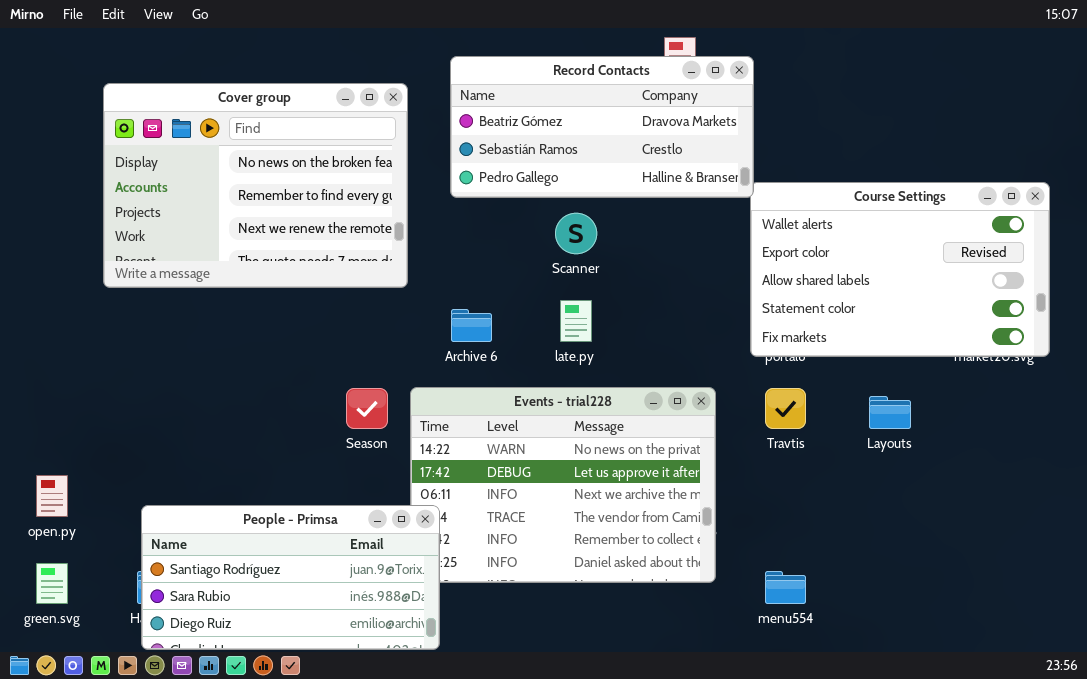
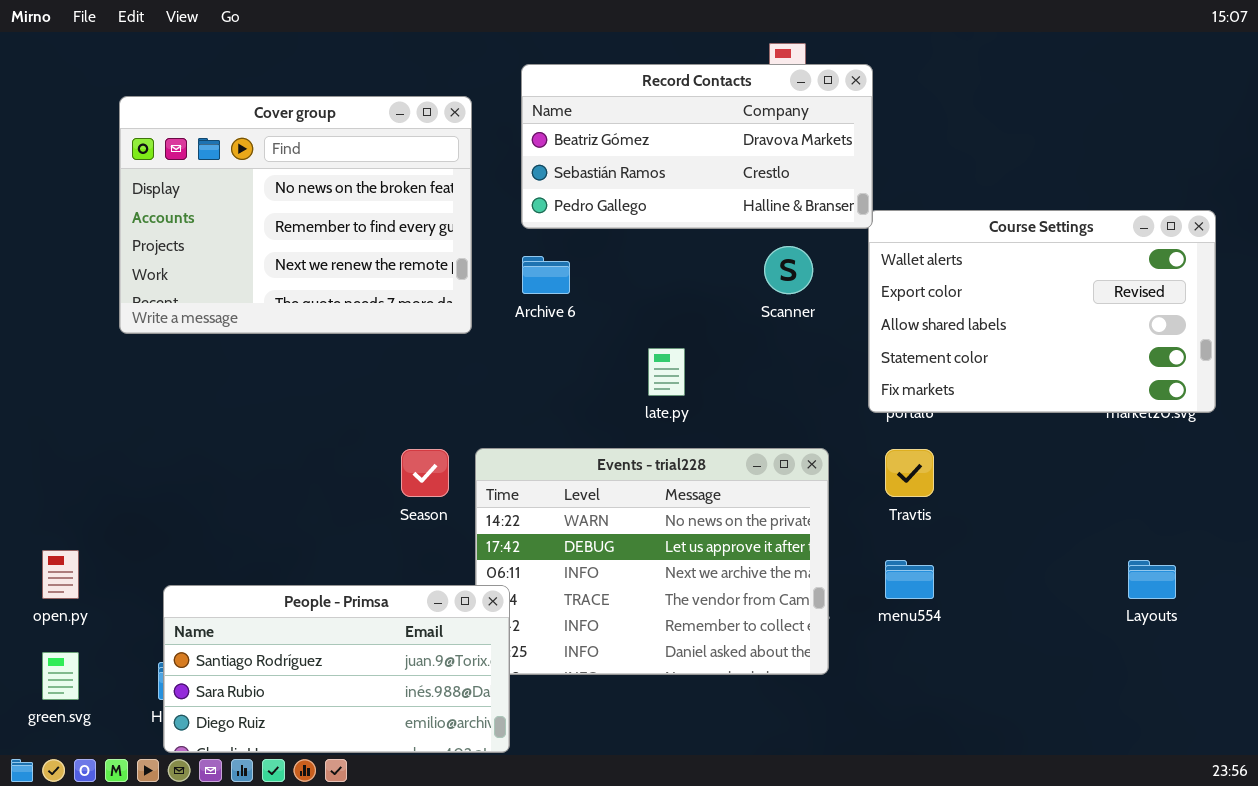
Scanner: [555,213,597,254] -> [764,246,813,294], moved
Archive 6: [451,309,492,342] -> [522,256,570,294], moved
Layouts: [869,396,911,429] -> [1128,560,1176,599], moved
menu554: [765,571,806,604] -> [885,560,934,599], moved

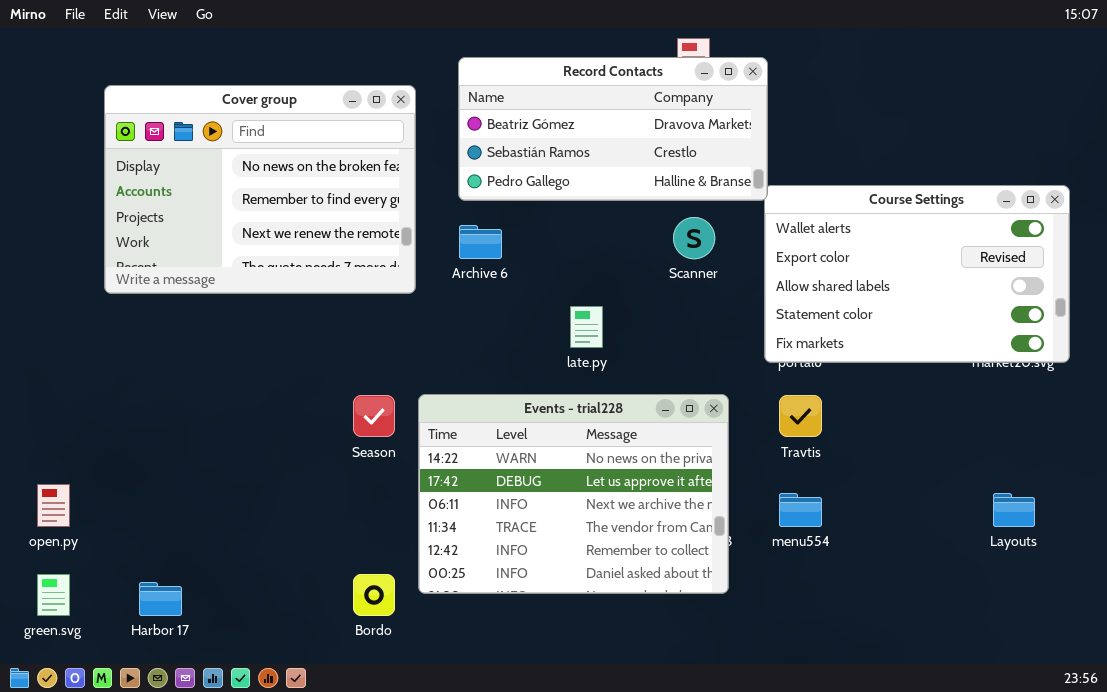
People - Primsa: [163,585,510,753] -> none, closed

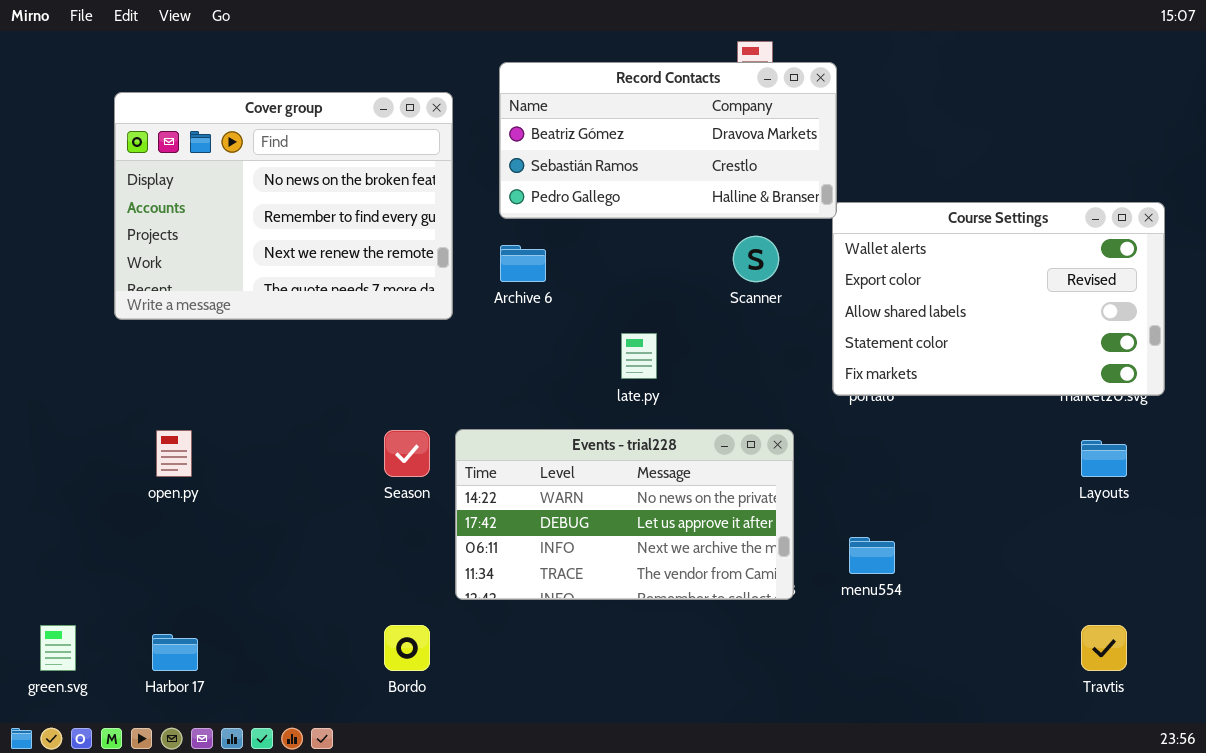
Events - trial228: [418,394,729,594] -> [455,429,794,600], resized
Travtis: [779,395,822,437] -> [1081,625,1127,671], moved
open.py: [37,484,70,527] -> [156,430,192,477], moved
Layouts: [993,493,1035,527] -> [1081,440,1127,477], moved

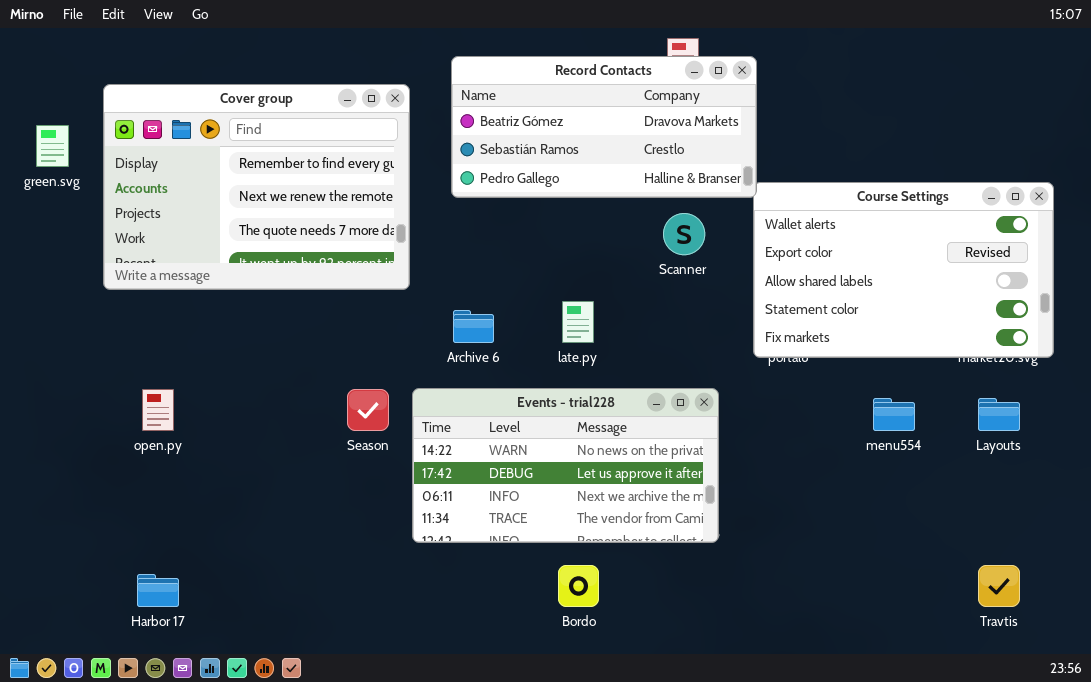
Cover group: [114,92,453,320] -> [103,84,410,290], scrolled down 1 row
Archive 6: [500,245,546,282] -> [453,310,494,343], moved
menu554: [849,537,895,574] -> [873,398,915,431], moved
green.svg: [40,625,76,671] -> [36,125,69,167], moved
Bordo: [384,625,430,671] -> [558,565,599,607], moved

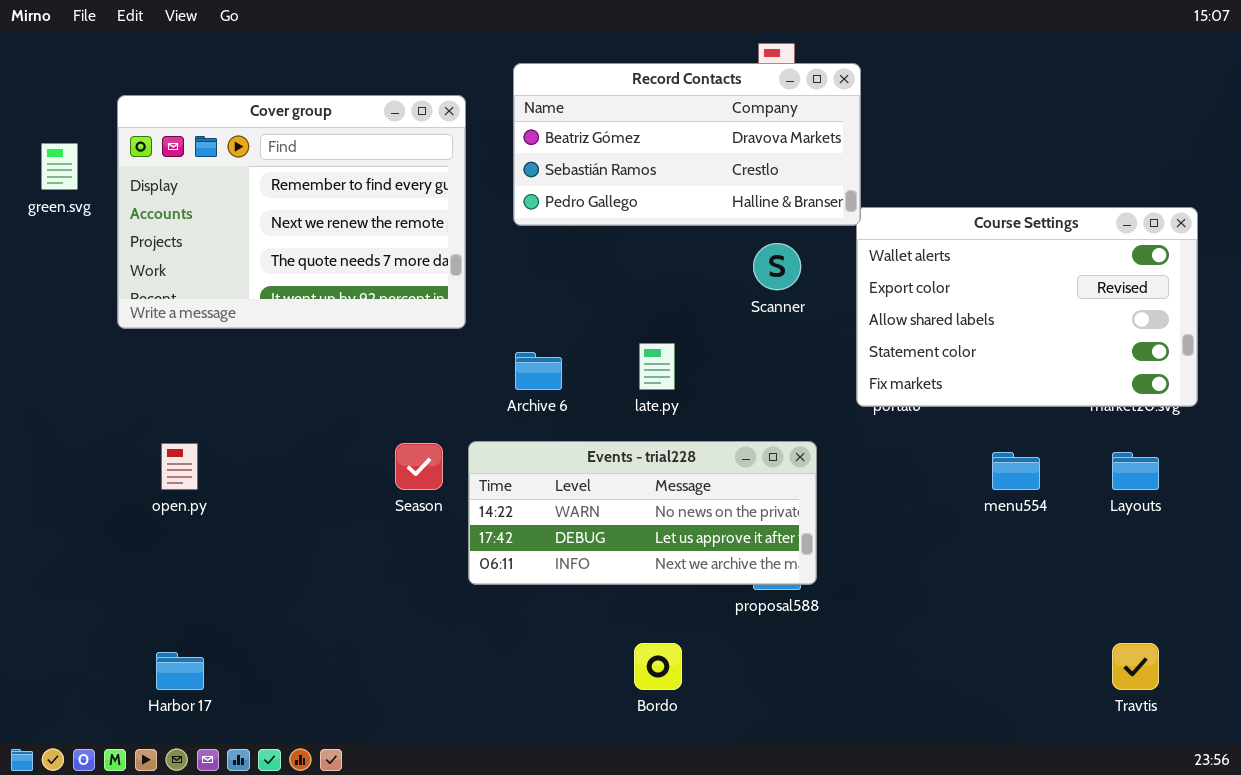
Events - trial228: [412,388,719,543] -> [468,441,817,585], resized

